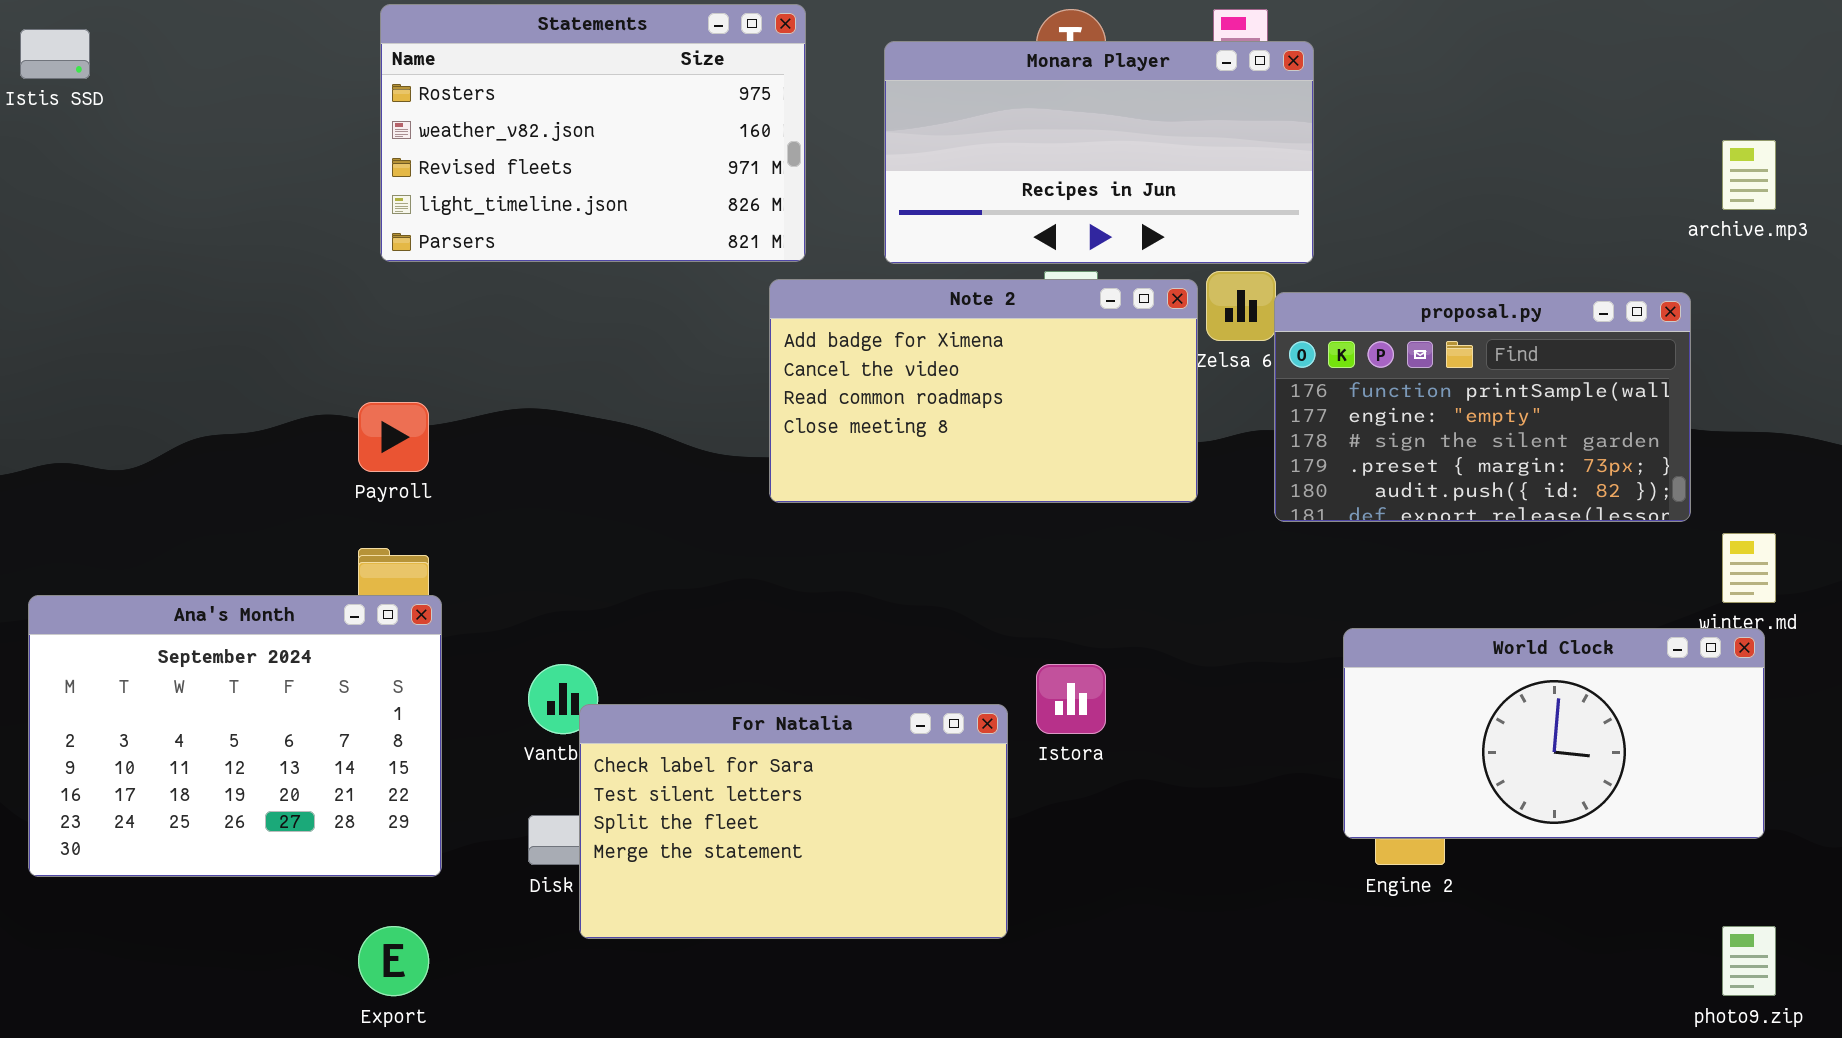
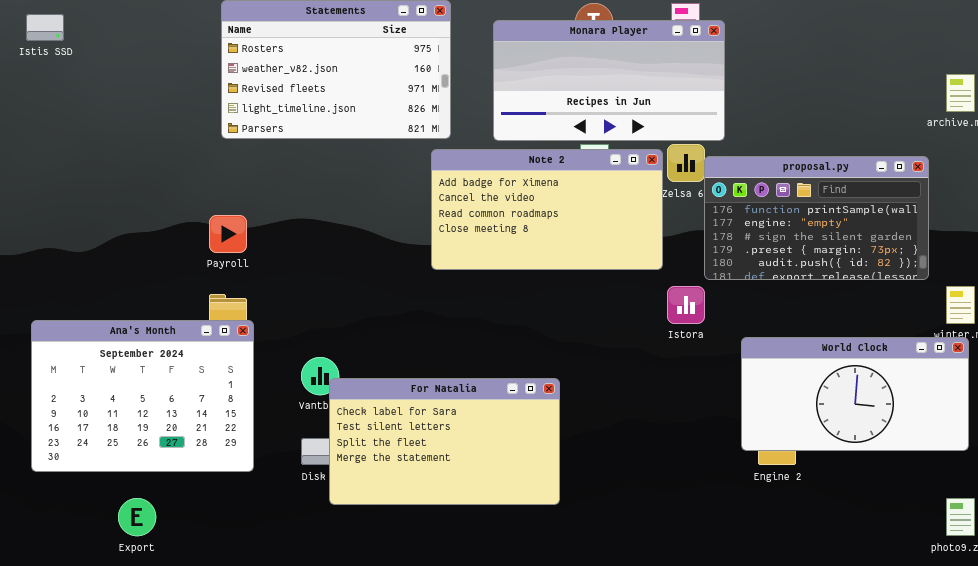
Istora: [1036,664,1106,734] -> [667,286,705,324], moved
Export: [358,926,429,996] -> [118,498,156,536], moved

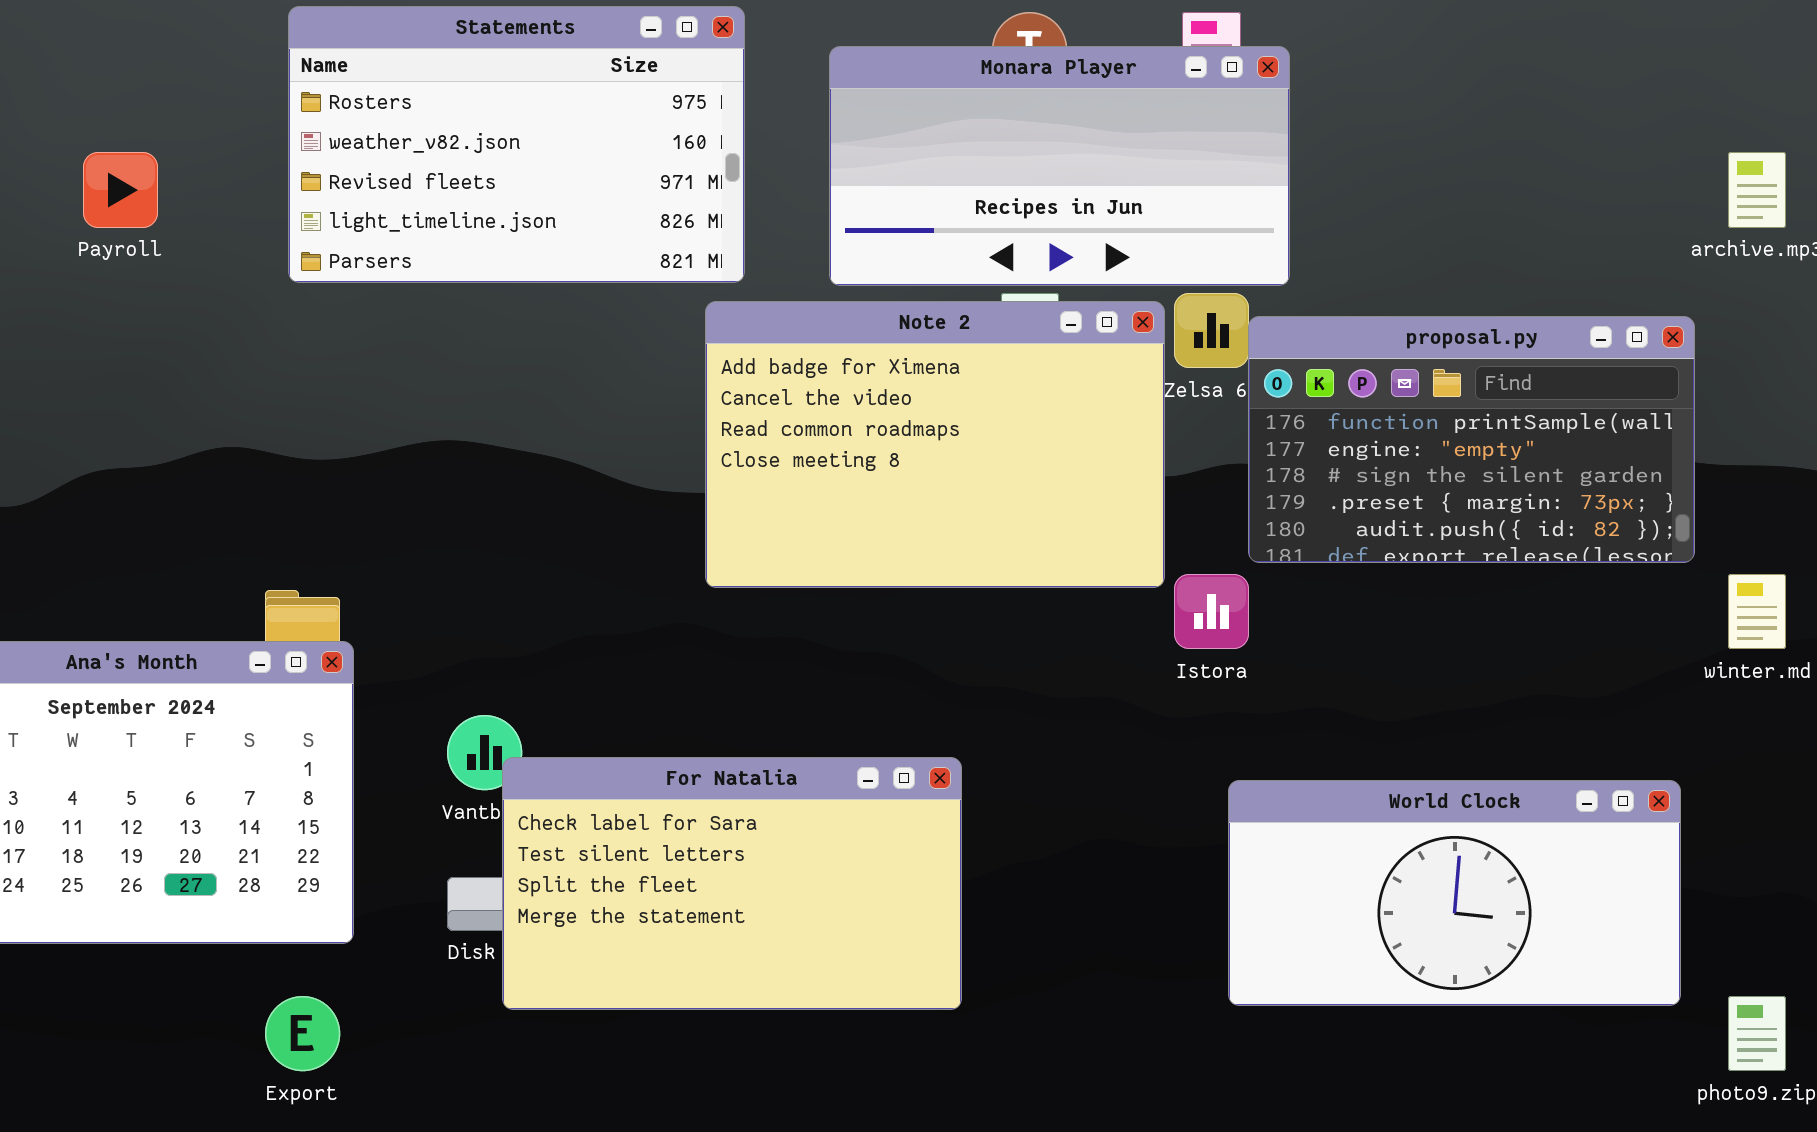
Note 2: [431,149,663,270] -> [705,301,1165,588], resized
Payroll: [209,215,247,253] -> [83,152,158,228], moved
World Clock: [741,337,969,451] -> [1228,780,1681,1006], moved
Export: [118,498,156,536] -> [265,996,340,1071], moved

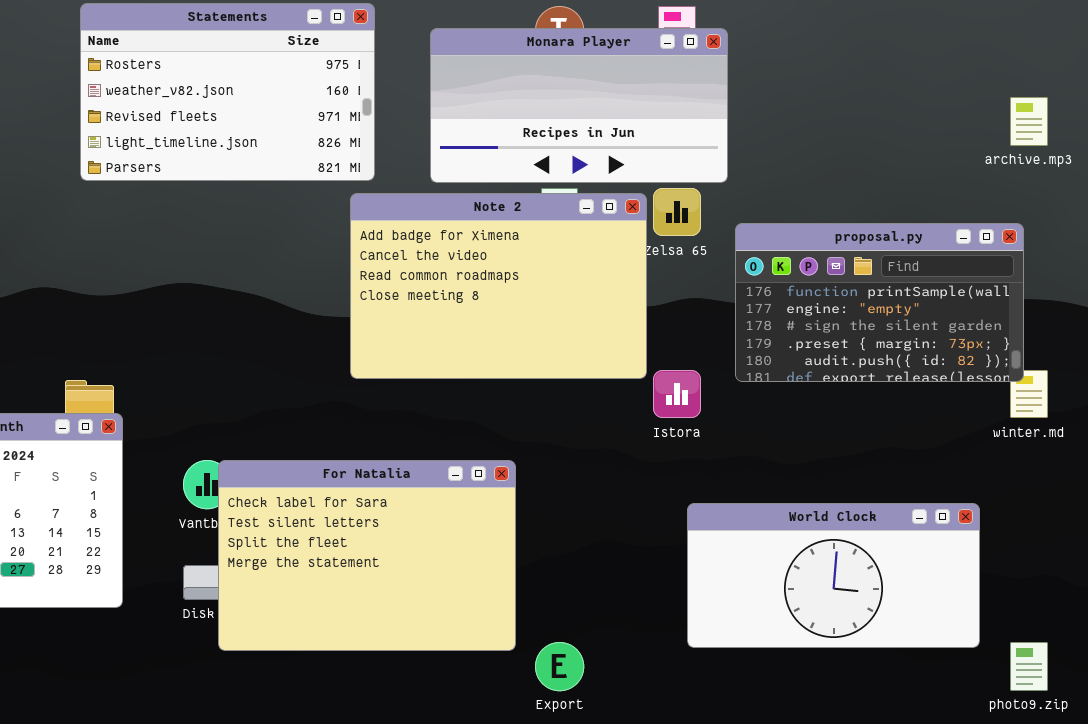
proposal.py: [1248,316,1695,563] -> [735,223,1024,382], moved
For Natalia: [502,757,962,1010] -> [218,460,516,651], resized
Export: [265,996,340,1071] -> [535,642,584,691], moved

